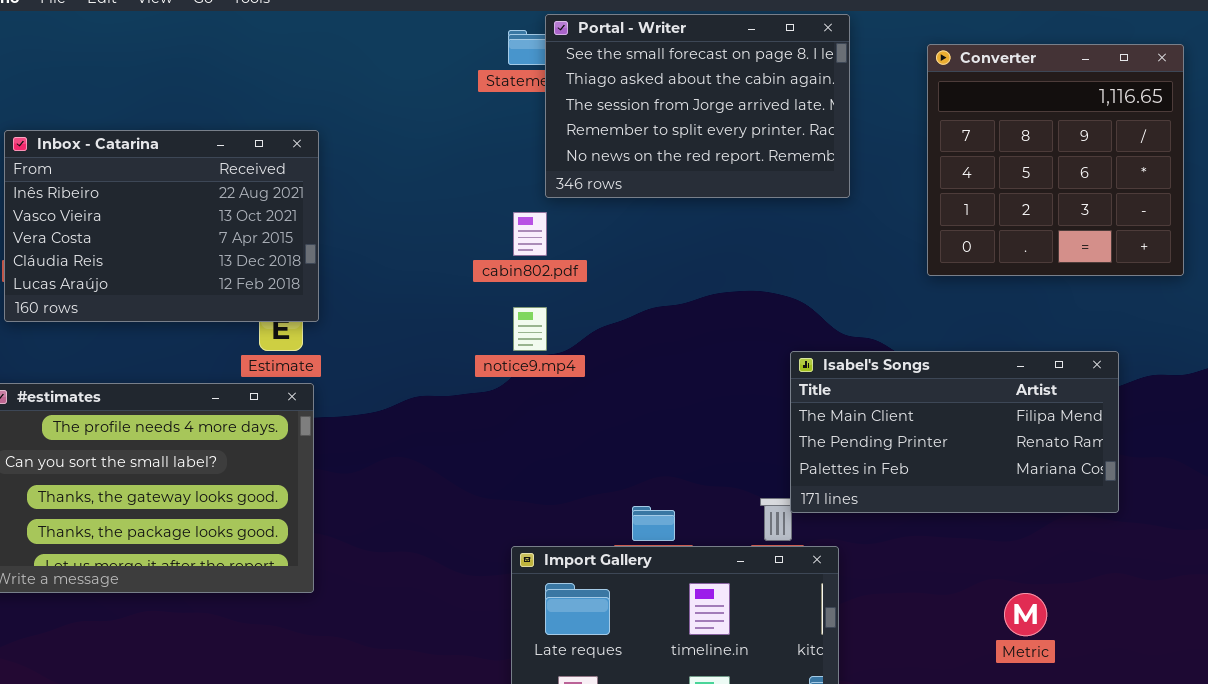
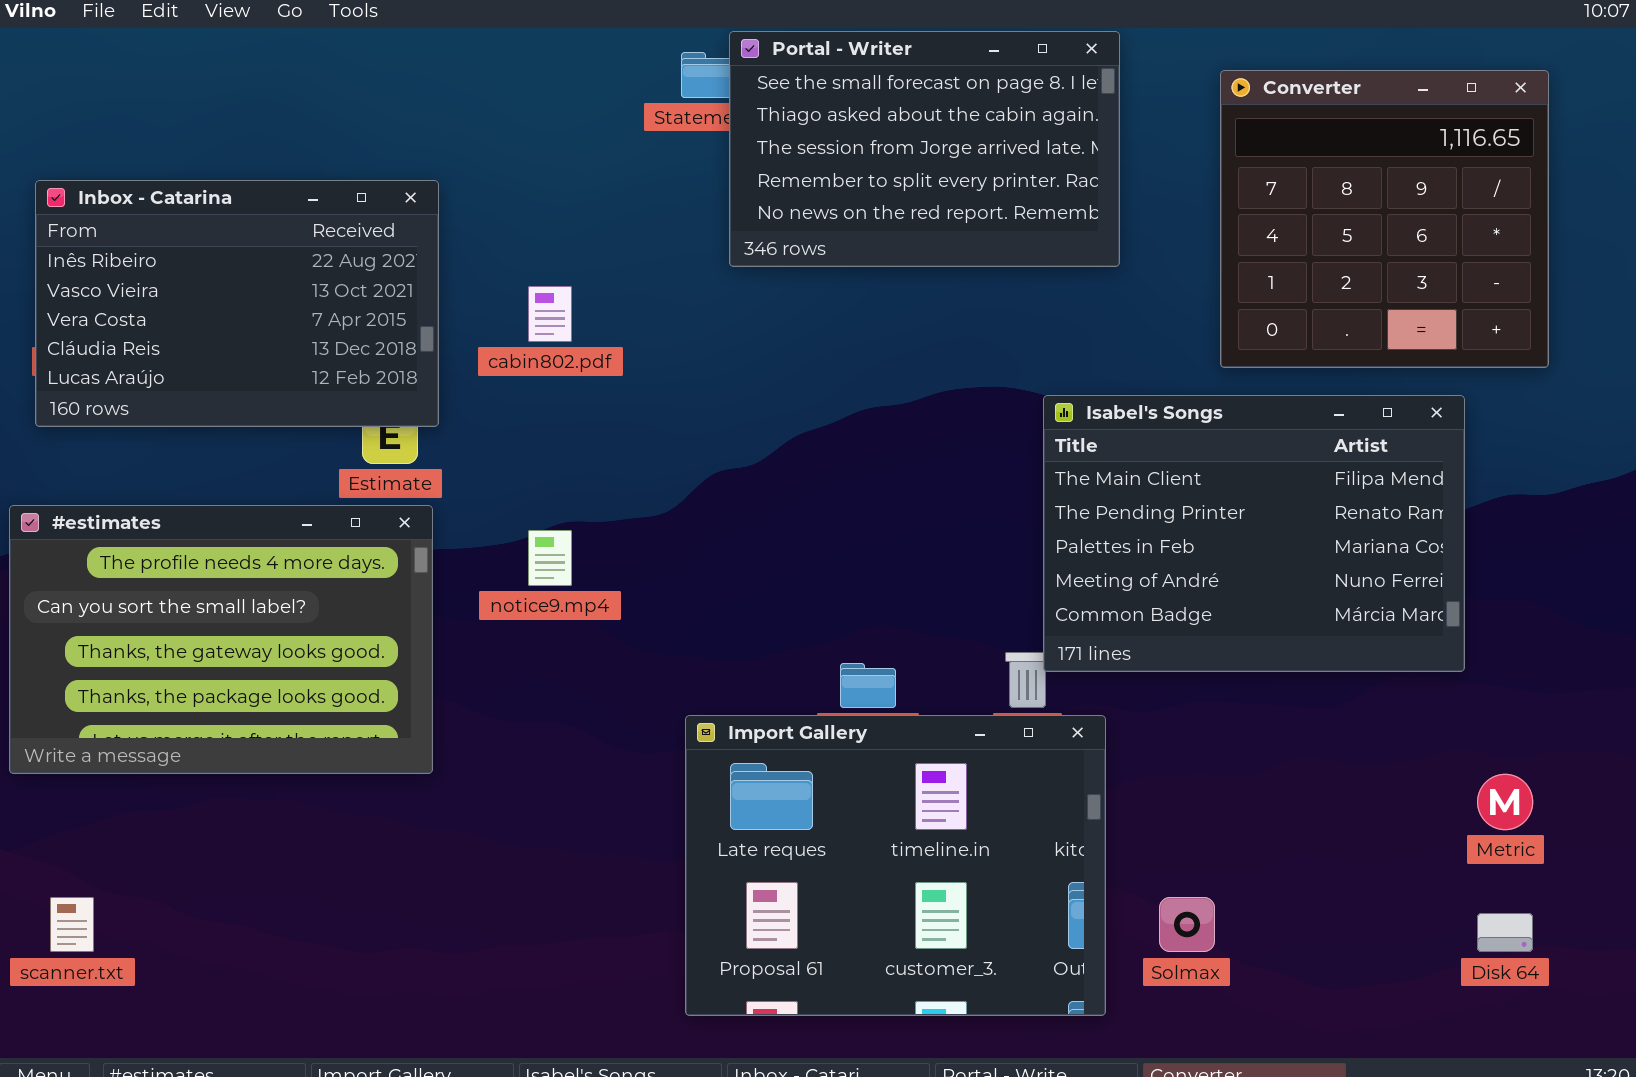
cabin802.pdf: [513,212,547,256] -> [528,286,572,342], moved
notice9.mp4: [513,307,547,351] -> [528,530,572,586], moved
Isabel's Songs: [790,351,1119,513] -> [1043,395,1465,672], resized
Metric: [1004,593,1047,636] -> [1477,774,1533,830], moved

